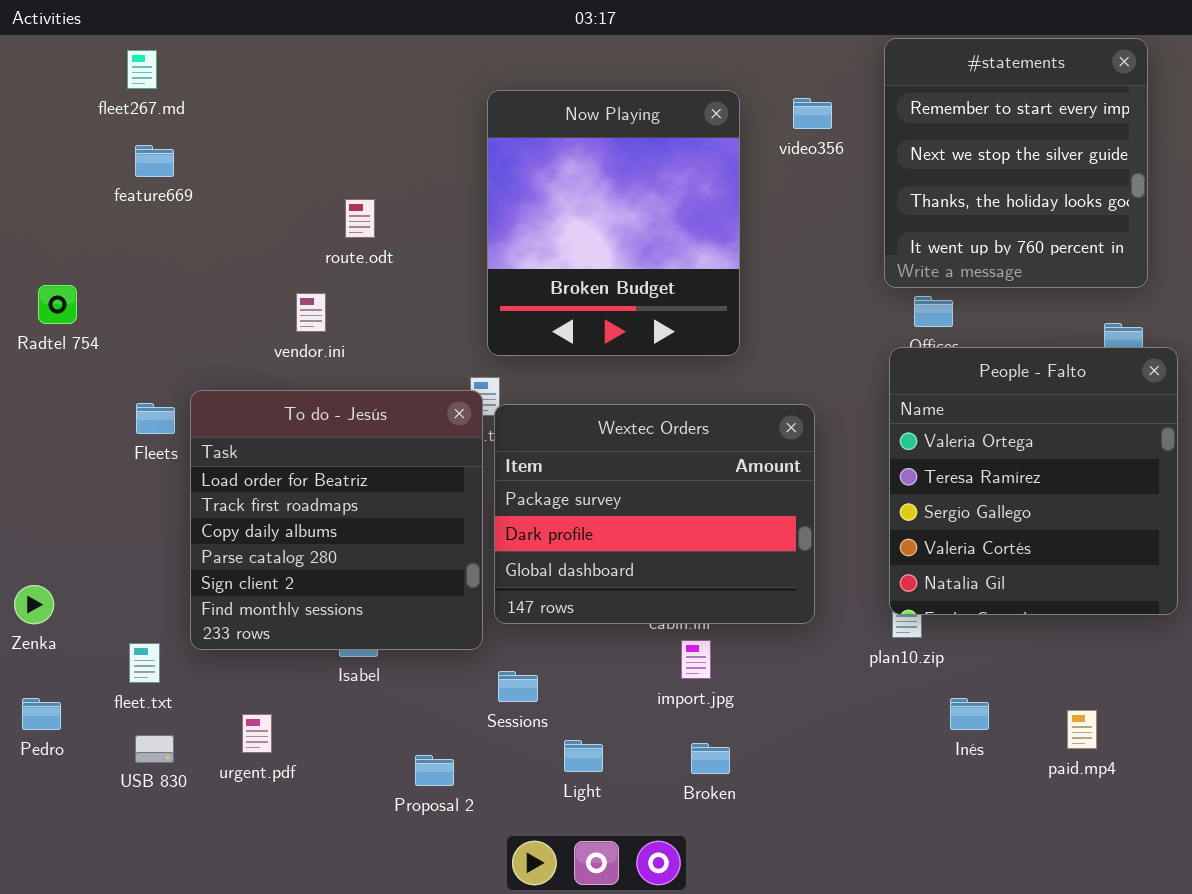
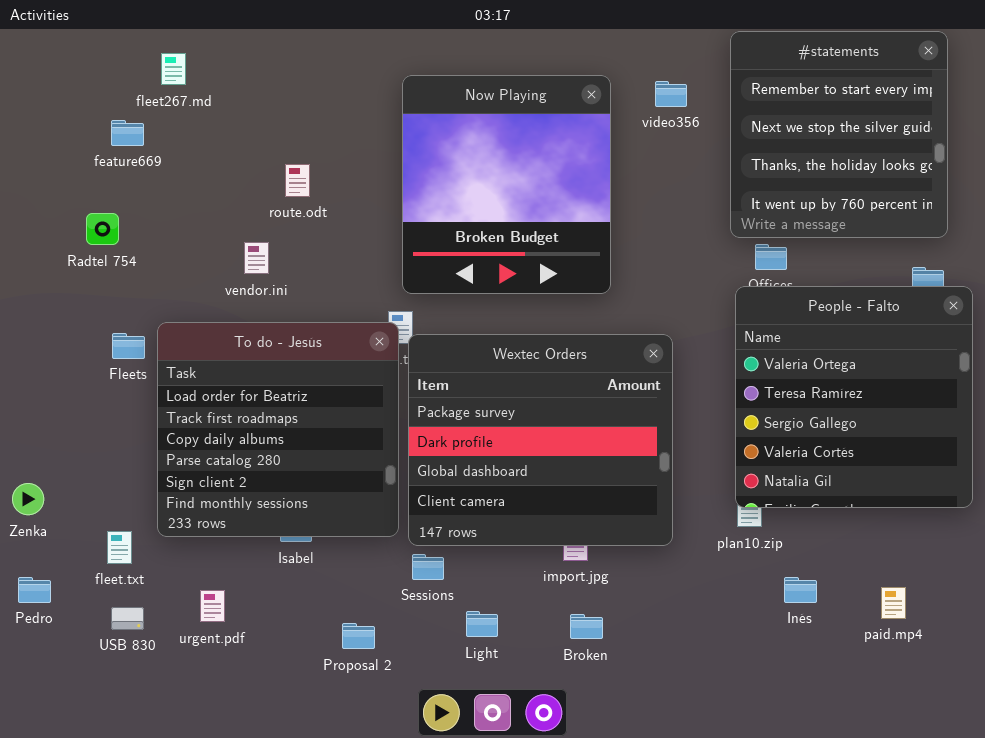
fleet267.md: [127,50,157,89] -> [161,53,186,85], moved
Radtel 754: [38,285,77,324] -> [86,213,119,245], moved
Wextec Orders: [494,404,815,624] -> [408,334,673,546], resized

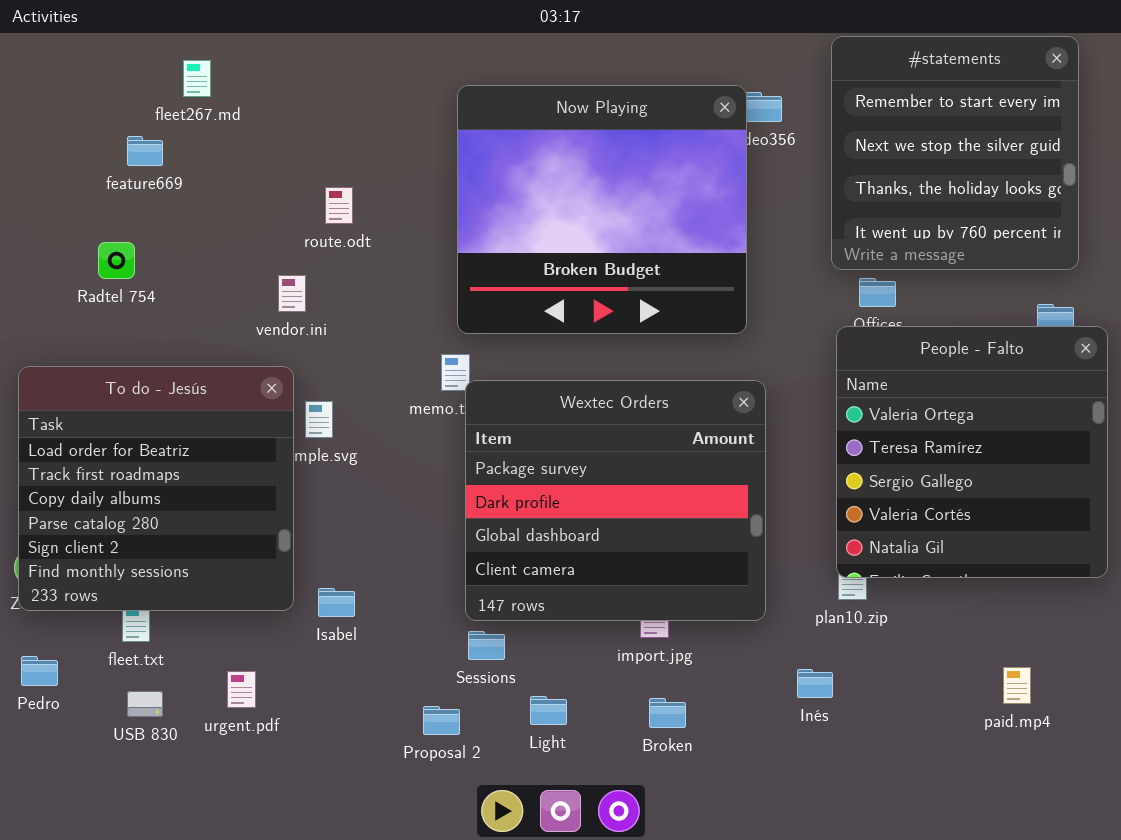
Now Playing: [402,75,611,294] -> [457,85,747,334], resized
To do - Jesús: [157,322,399,537] -> [18,366,294,611], moved
Inés: [784,577,817,603] -> [797,669,833,698], moved
Proposal 2: [342,623,375,649] -> [423,706,460,735], moved

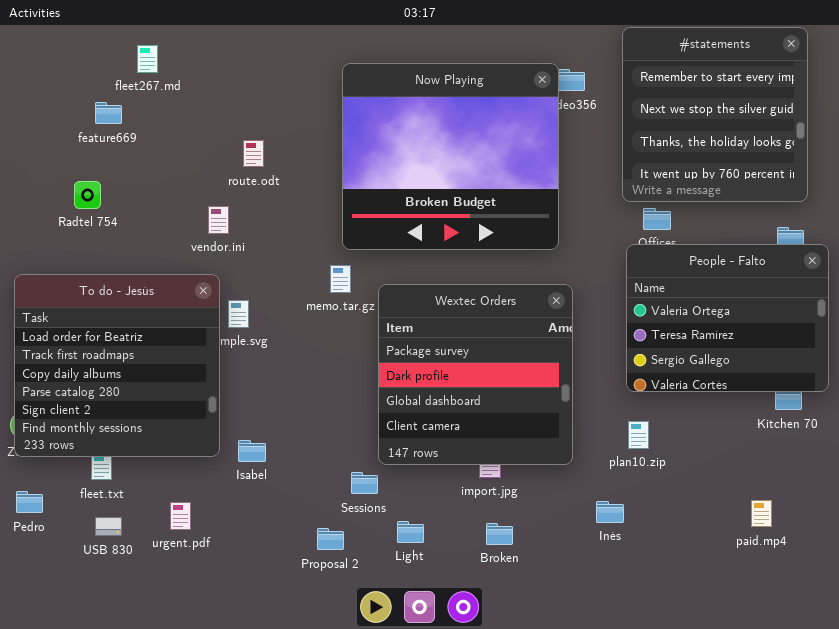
People - Falto: [836,326,1108,578] -> [626,244,829,392], resized
Wextec Orders: [465,380,766,621] -> [378,284,573,465], resized

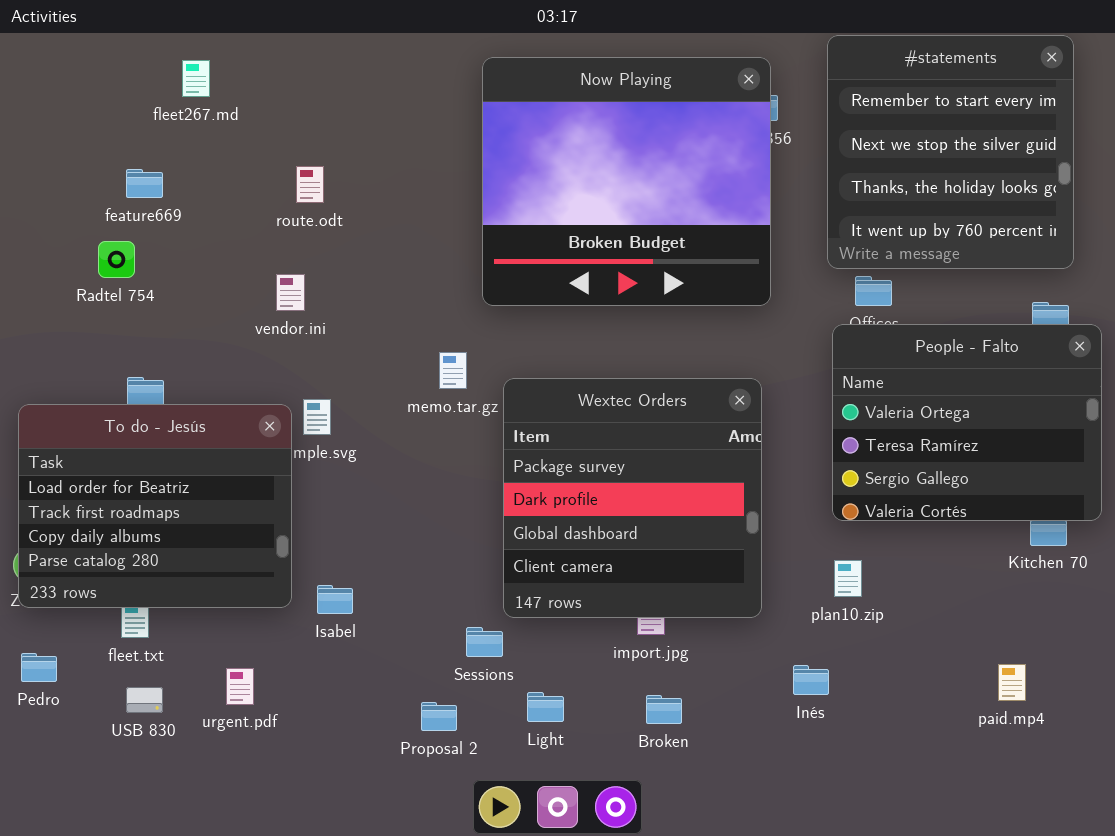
Now Playing: [342,63,559,250] -> [482,57,771,306], moved
feature669: [95,102,122,124] -> [126,169,163,198], moved
route.odt: [243,140,264,167] -> [296,166,324,203], moved
To do - Jesús: [14,274,220,457] -> [18,404,292,608], resized

